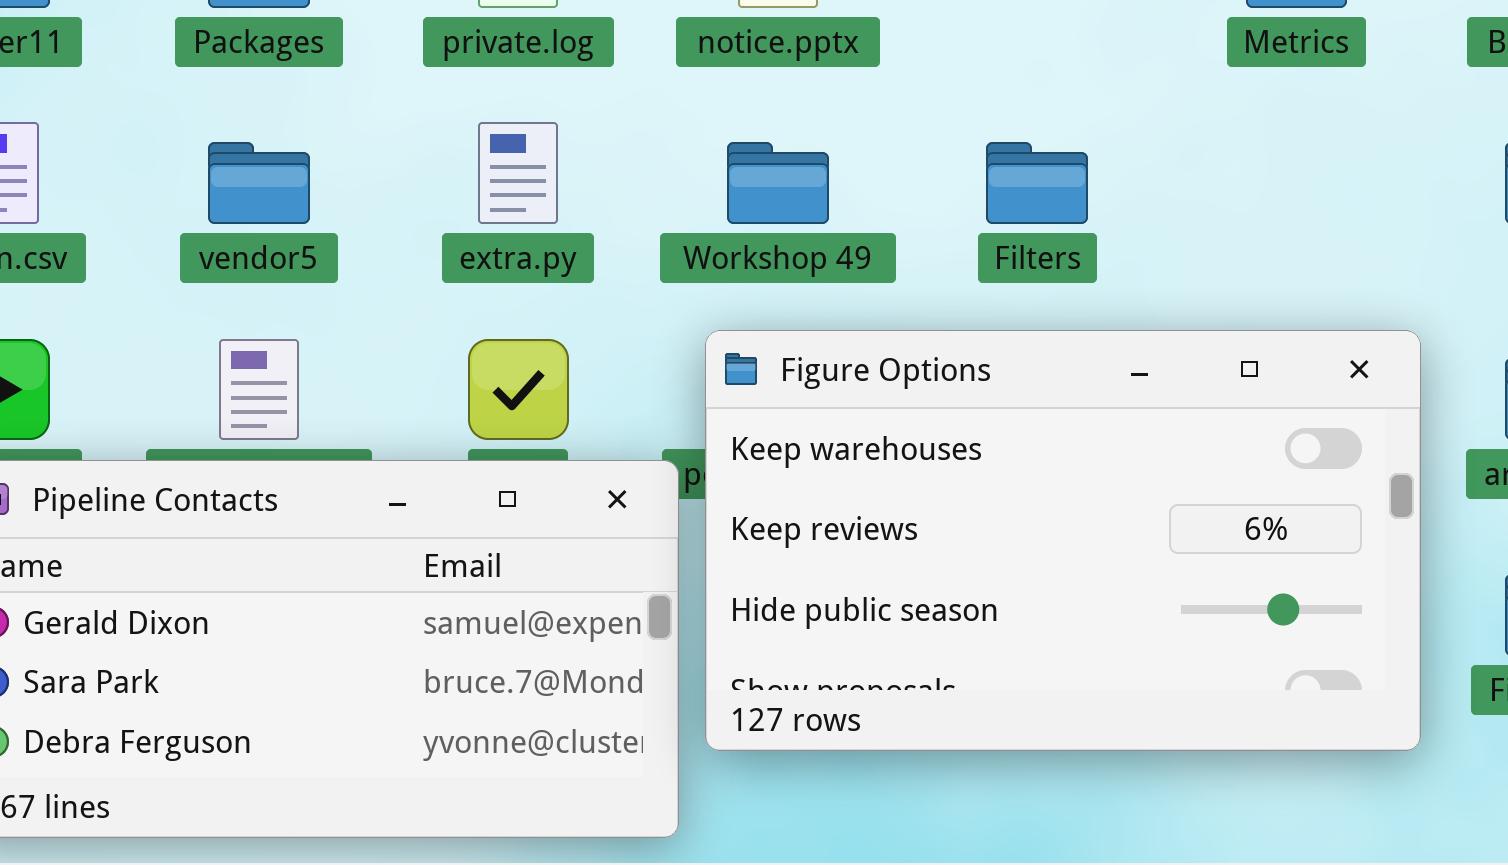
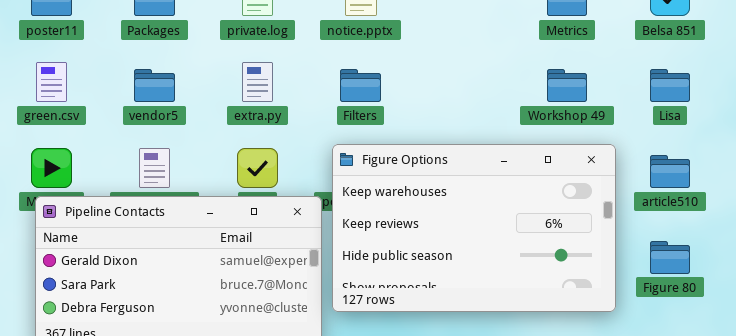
Workshop 49: [727,142,829,224] -> [547,69,587,102], moved
Filters: [986,142,1088,224] -> [340,69,381,102], moved

